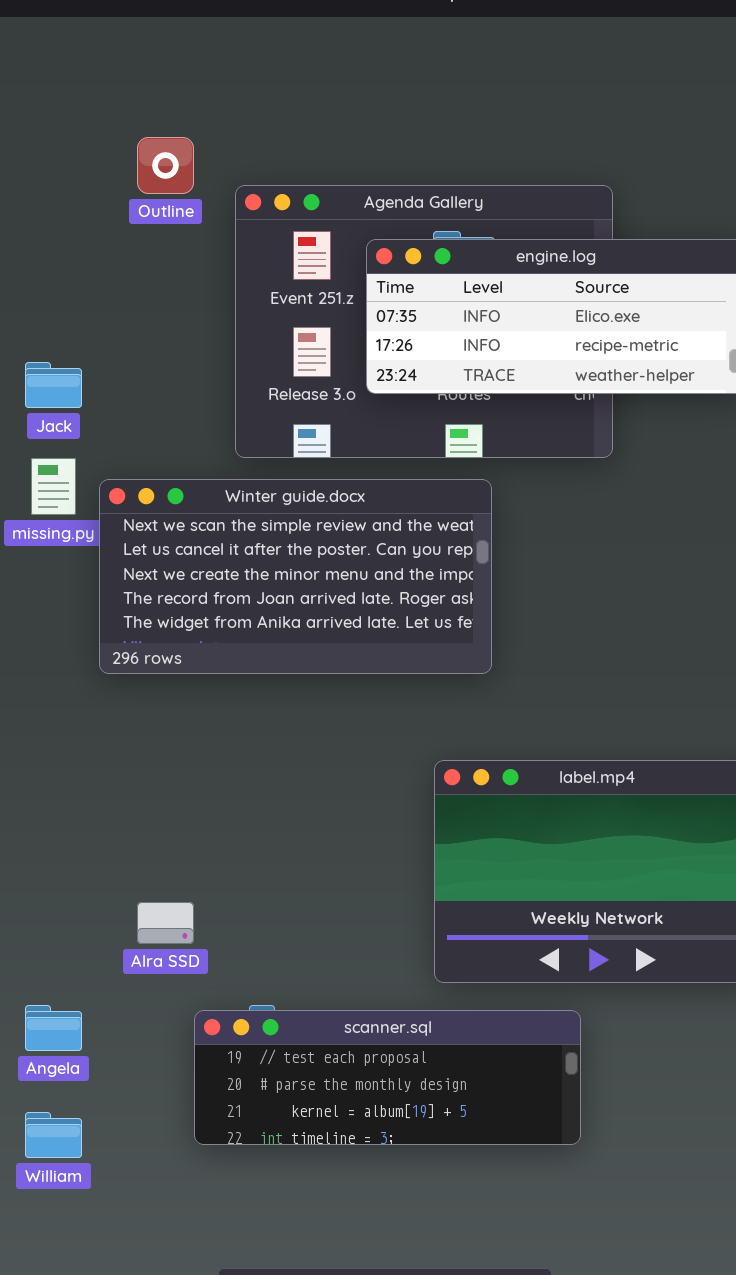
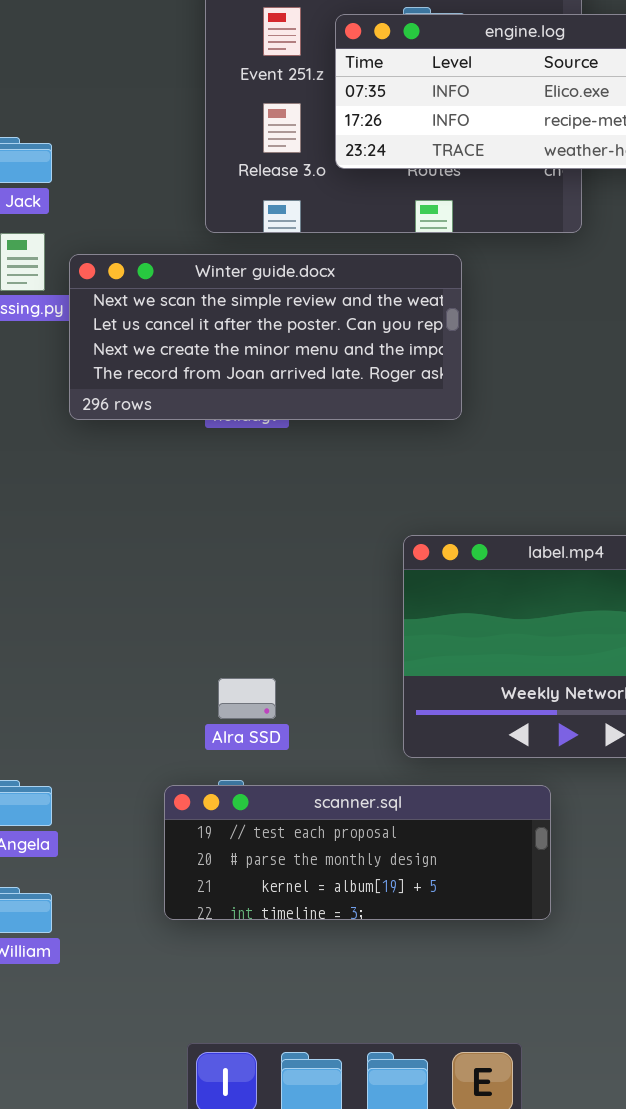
Winter guide.docx: [99,479,492,674] -> [69,254,462,420], resized
Alra SSD: [137,902,194,944] -> [218,678,276,719], moved

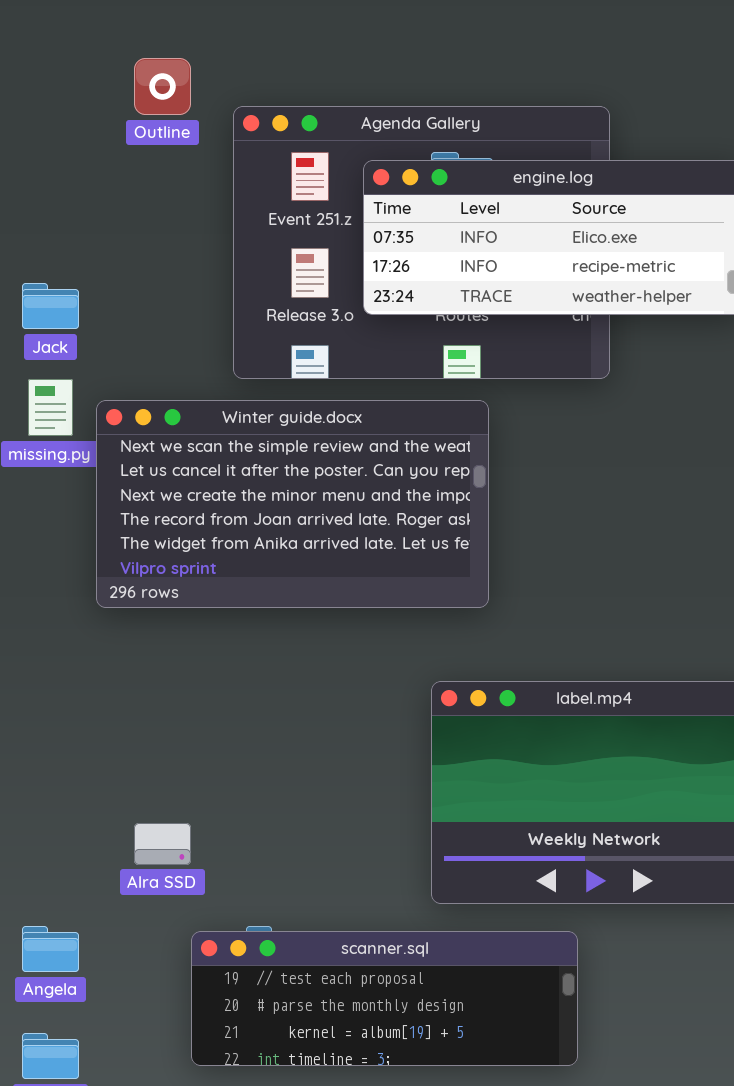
Winter guide.docx: [69,254,462,420] -> [96,400,489,608], resized
Alra SSD: [218,678,276,719] -> [134,823,191,865], moved

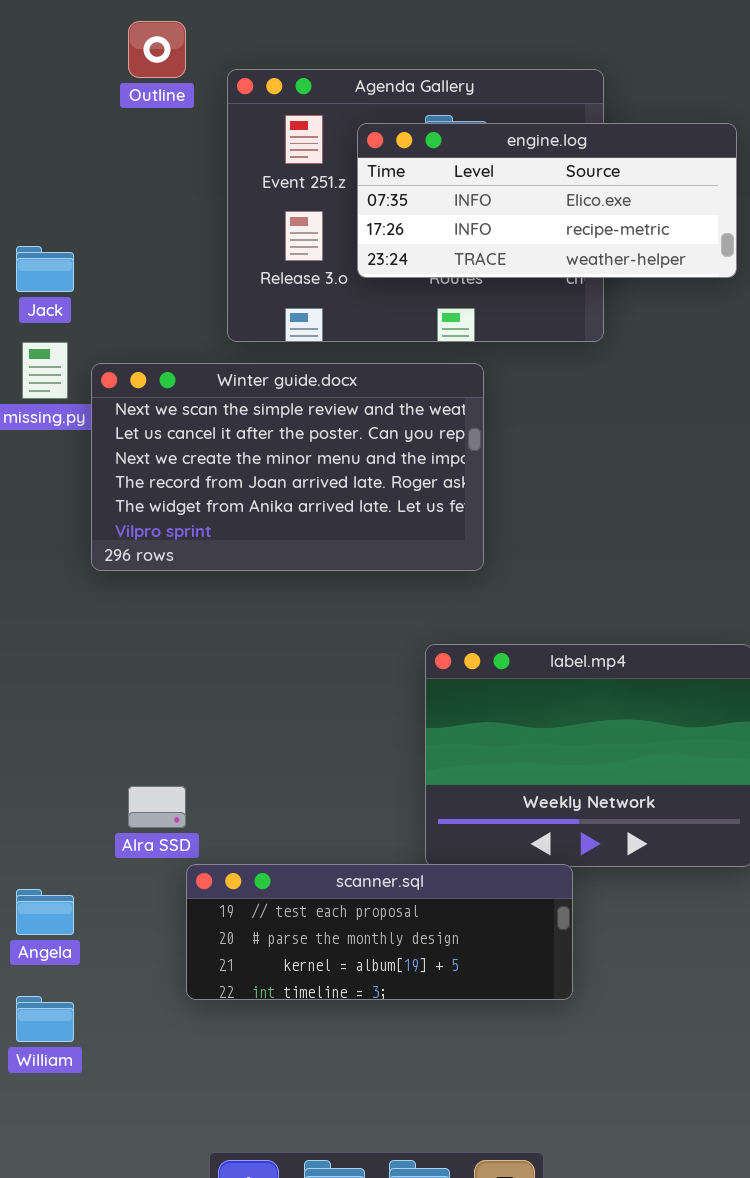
scanner.sql: [191,931,578,1066] -> [186,864,573,1000], moved

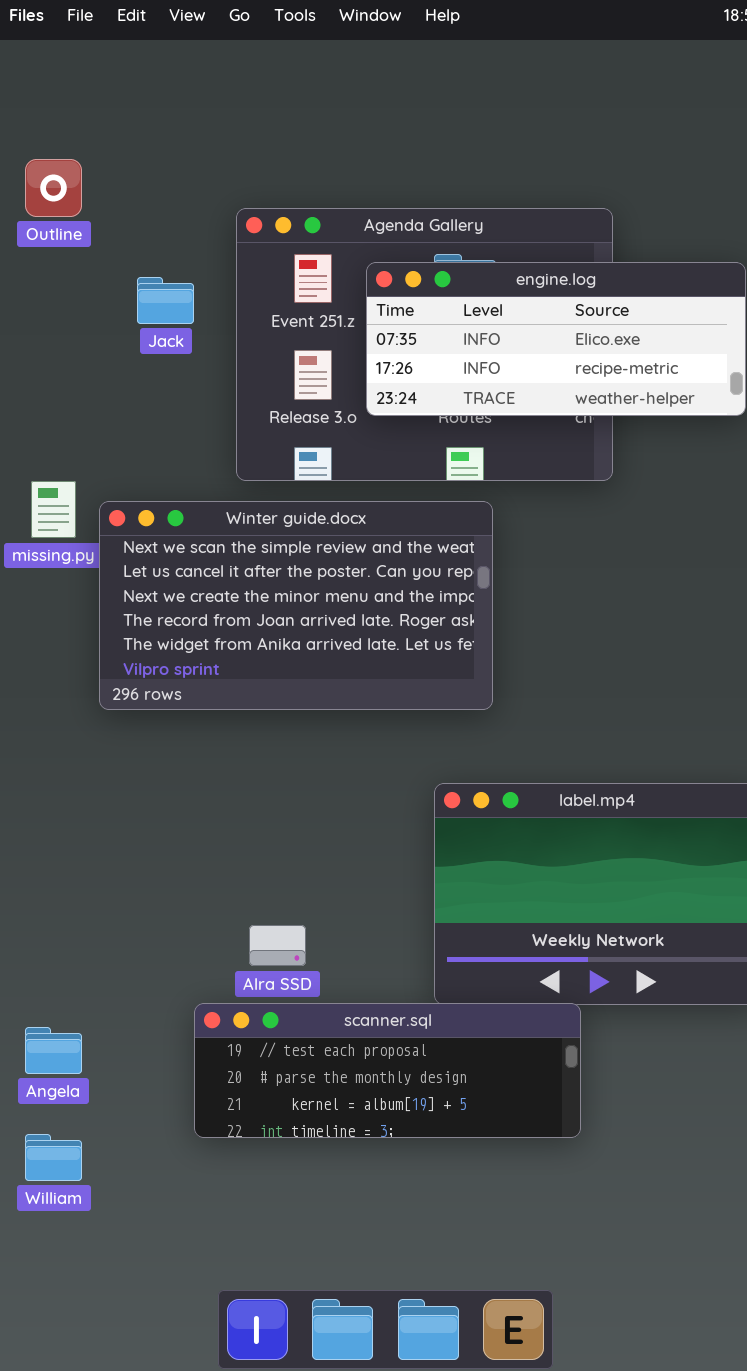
Outline: [128,21,186,78] -> [25,159,82,217], moved
Jack: [16,246,74,292] -> [137,277,194,324], moved
Alra SSD: [128,786,186,828] -> [249,925,306,966], moved

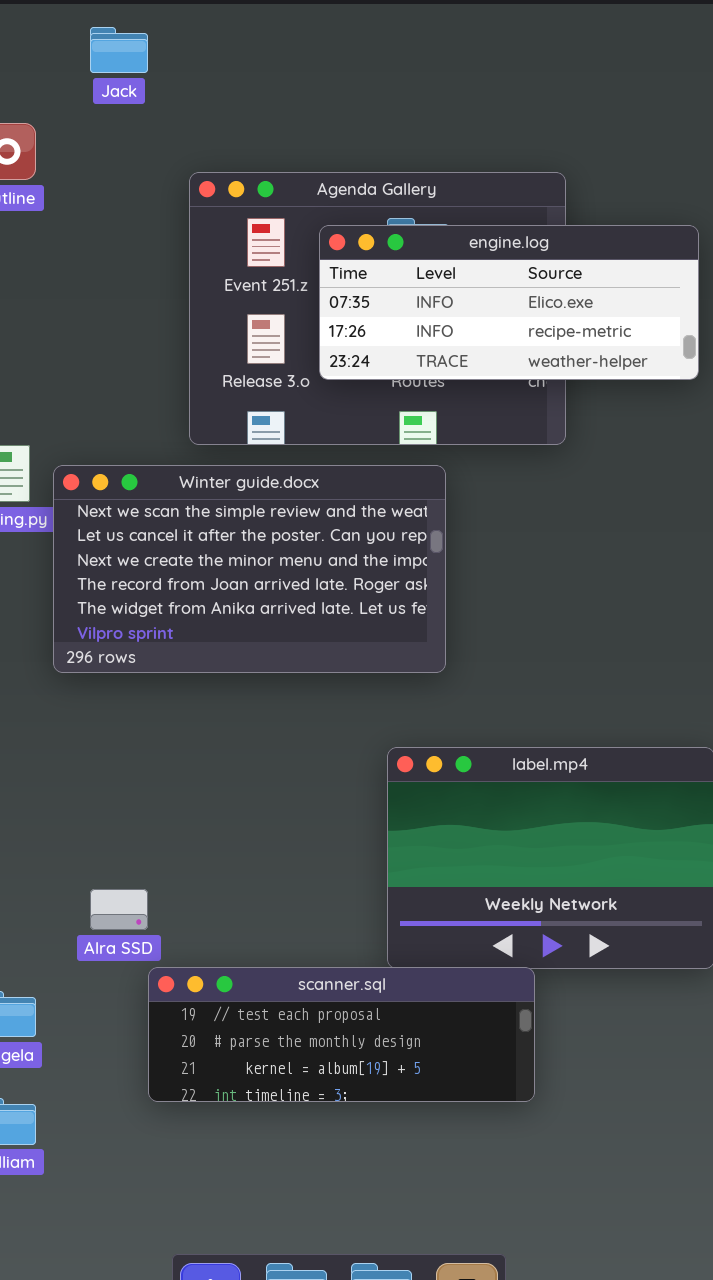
Jack: [137,277,194,324] -> [90,27,148,73], moved
Alra SSD: [249,925,306,966] -> [90,889,148,930], moved

